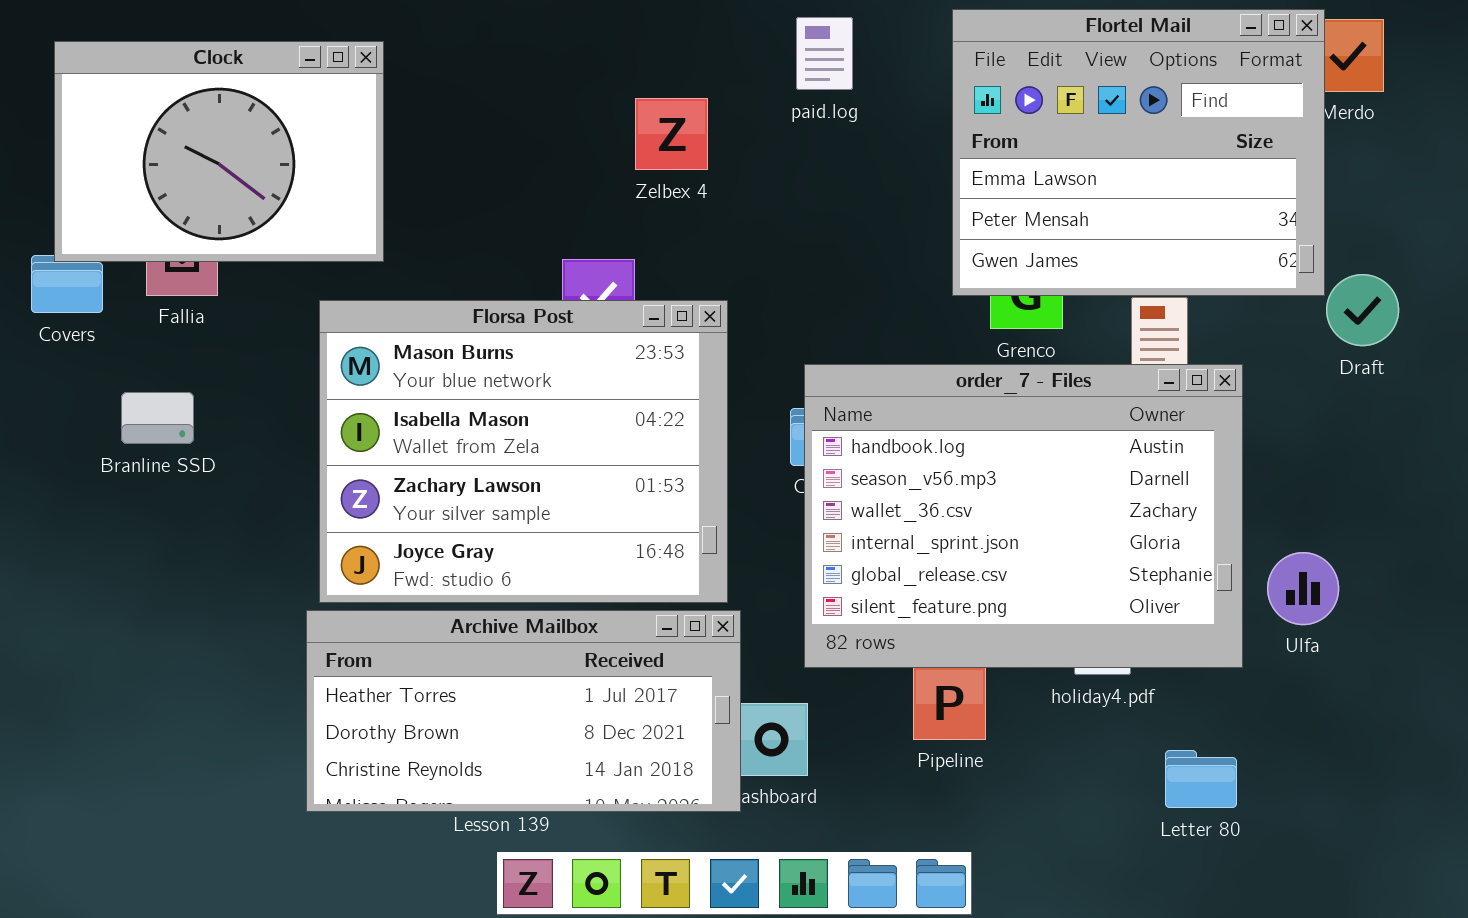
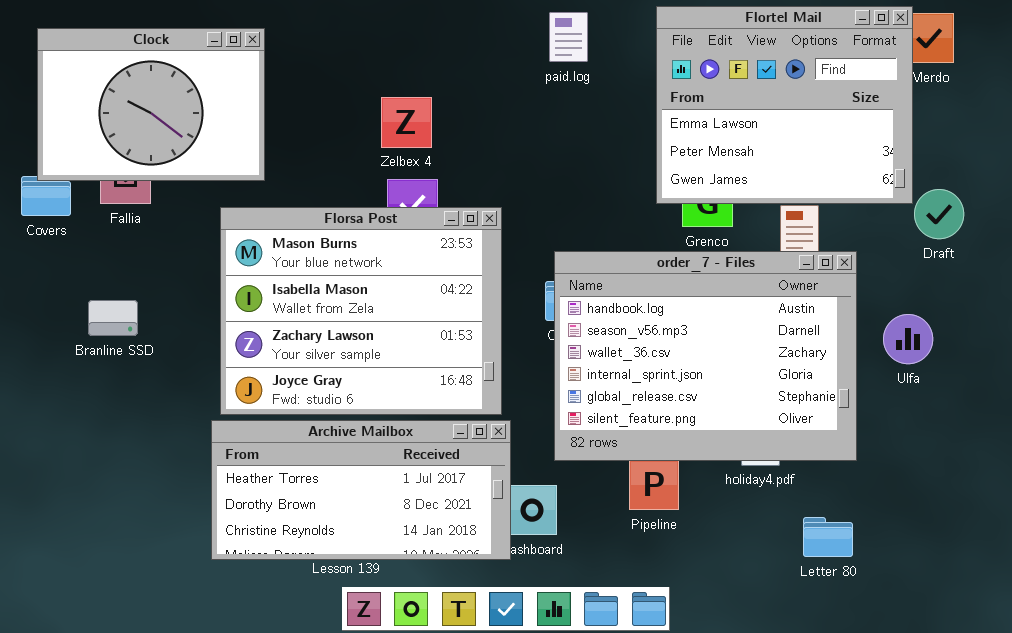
Zelbex 4: [635,98,708,170] -> [381,97,432,148], moved
Branline SSD: [121,392,194,444] -> [88,300,138,336], moved
Ulfa: [1267,552,1339,625] -> [883,314,933,364], moved

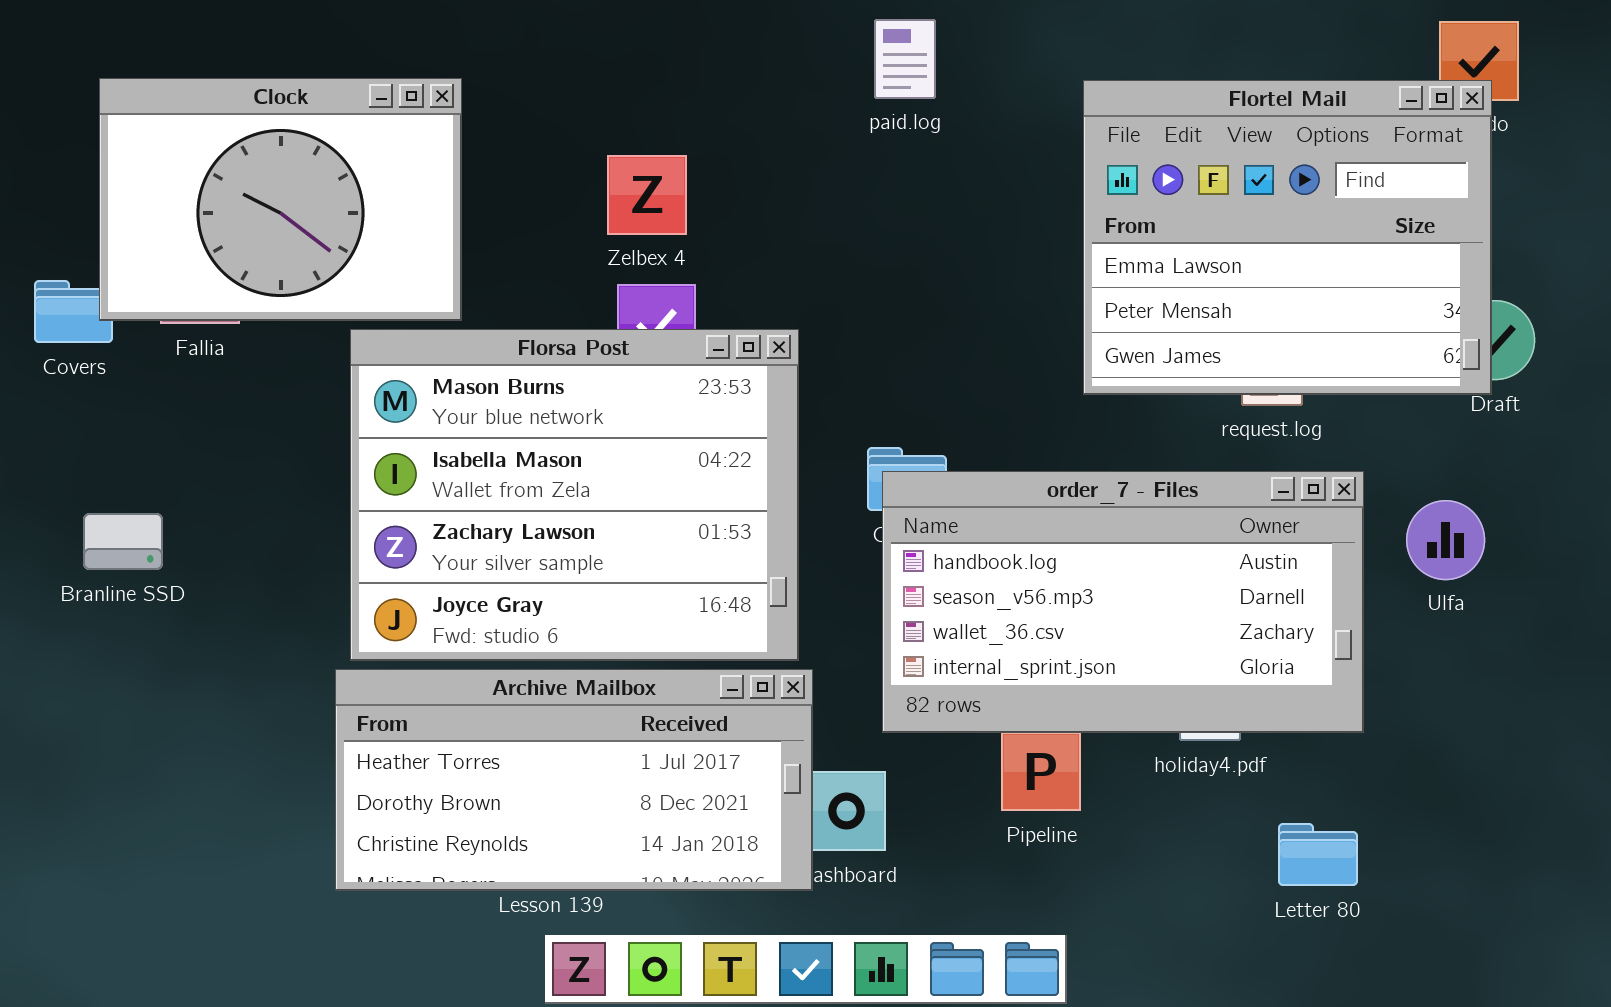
Flortel Mail: [656,6,913,204] -> [1083,80,1492,395], moved
Clock: [37,28,265,181] -> [99,78,462,321], moved
order_7 - Files: [554,251,857,461] -> [882,471,1364,733], resized
Branline SSD: [88,300,138,336] -> [83,513,163,570], moved

